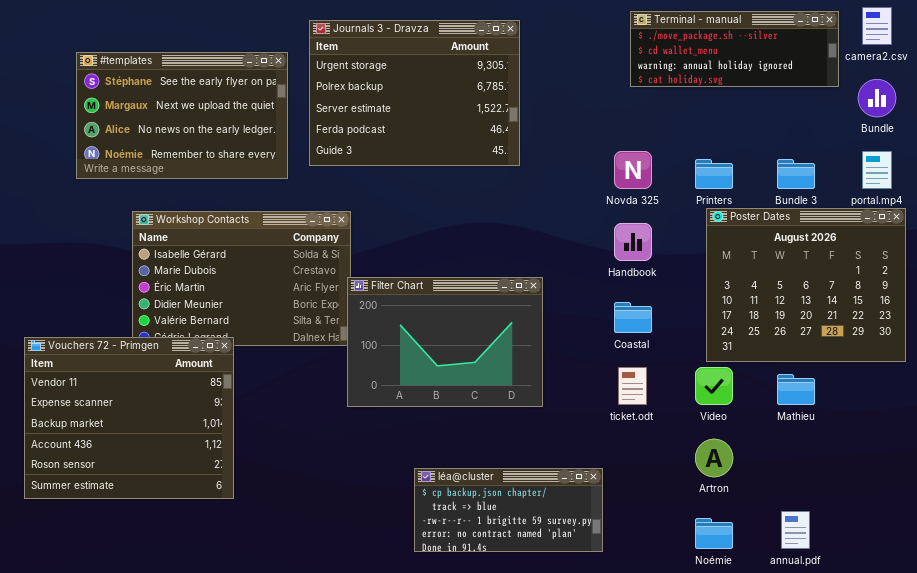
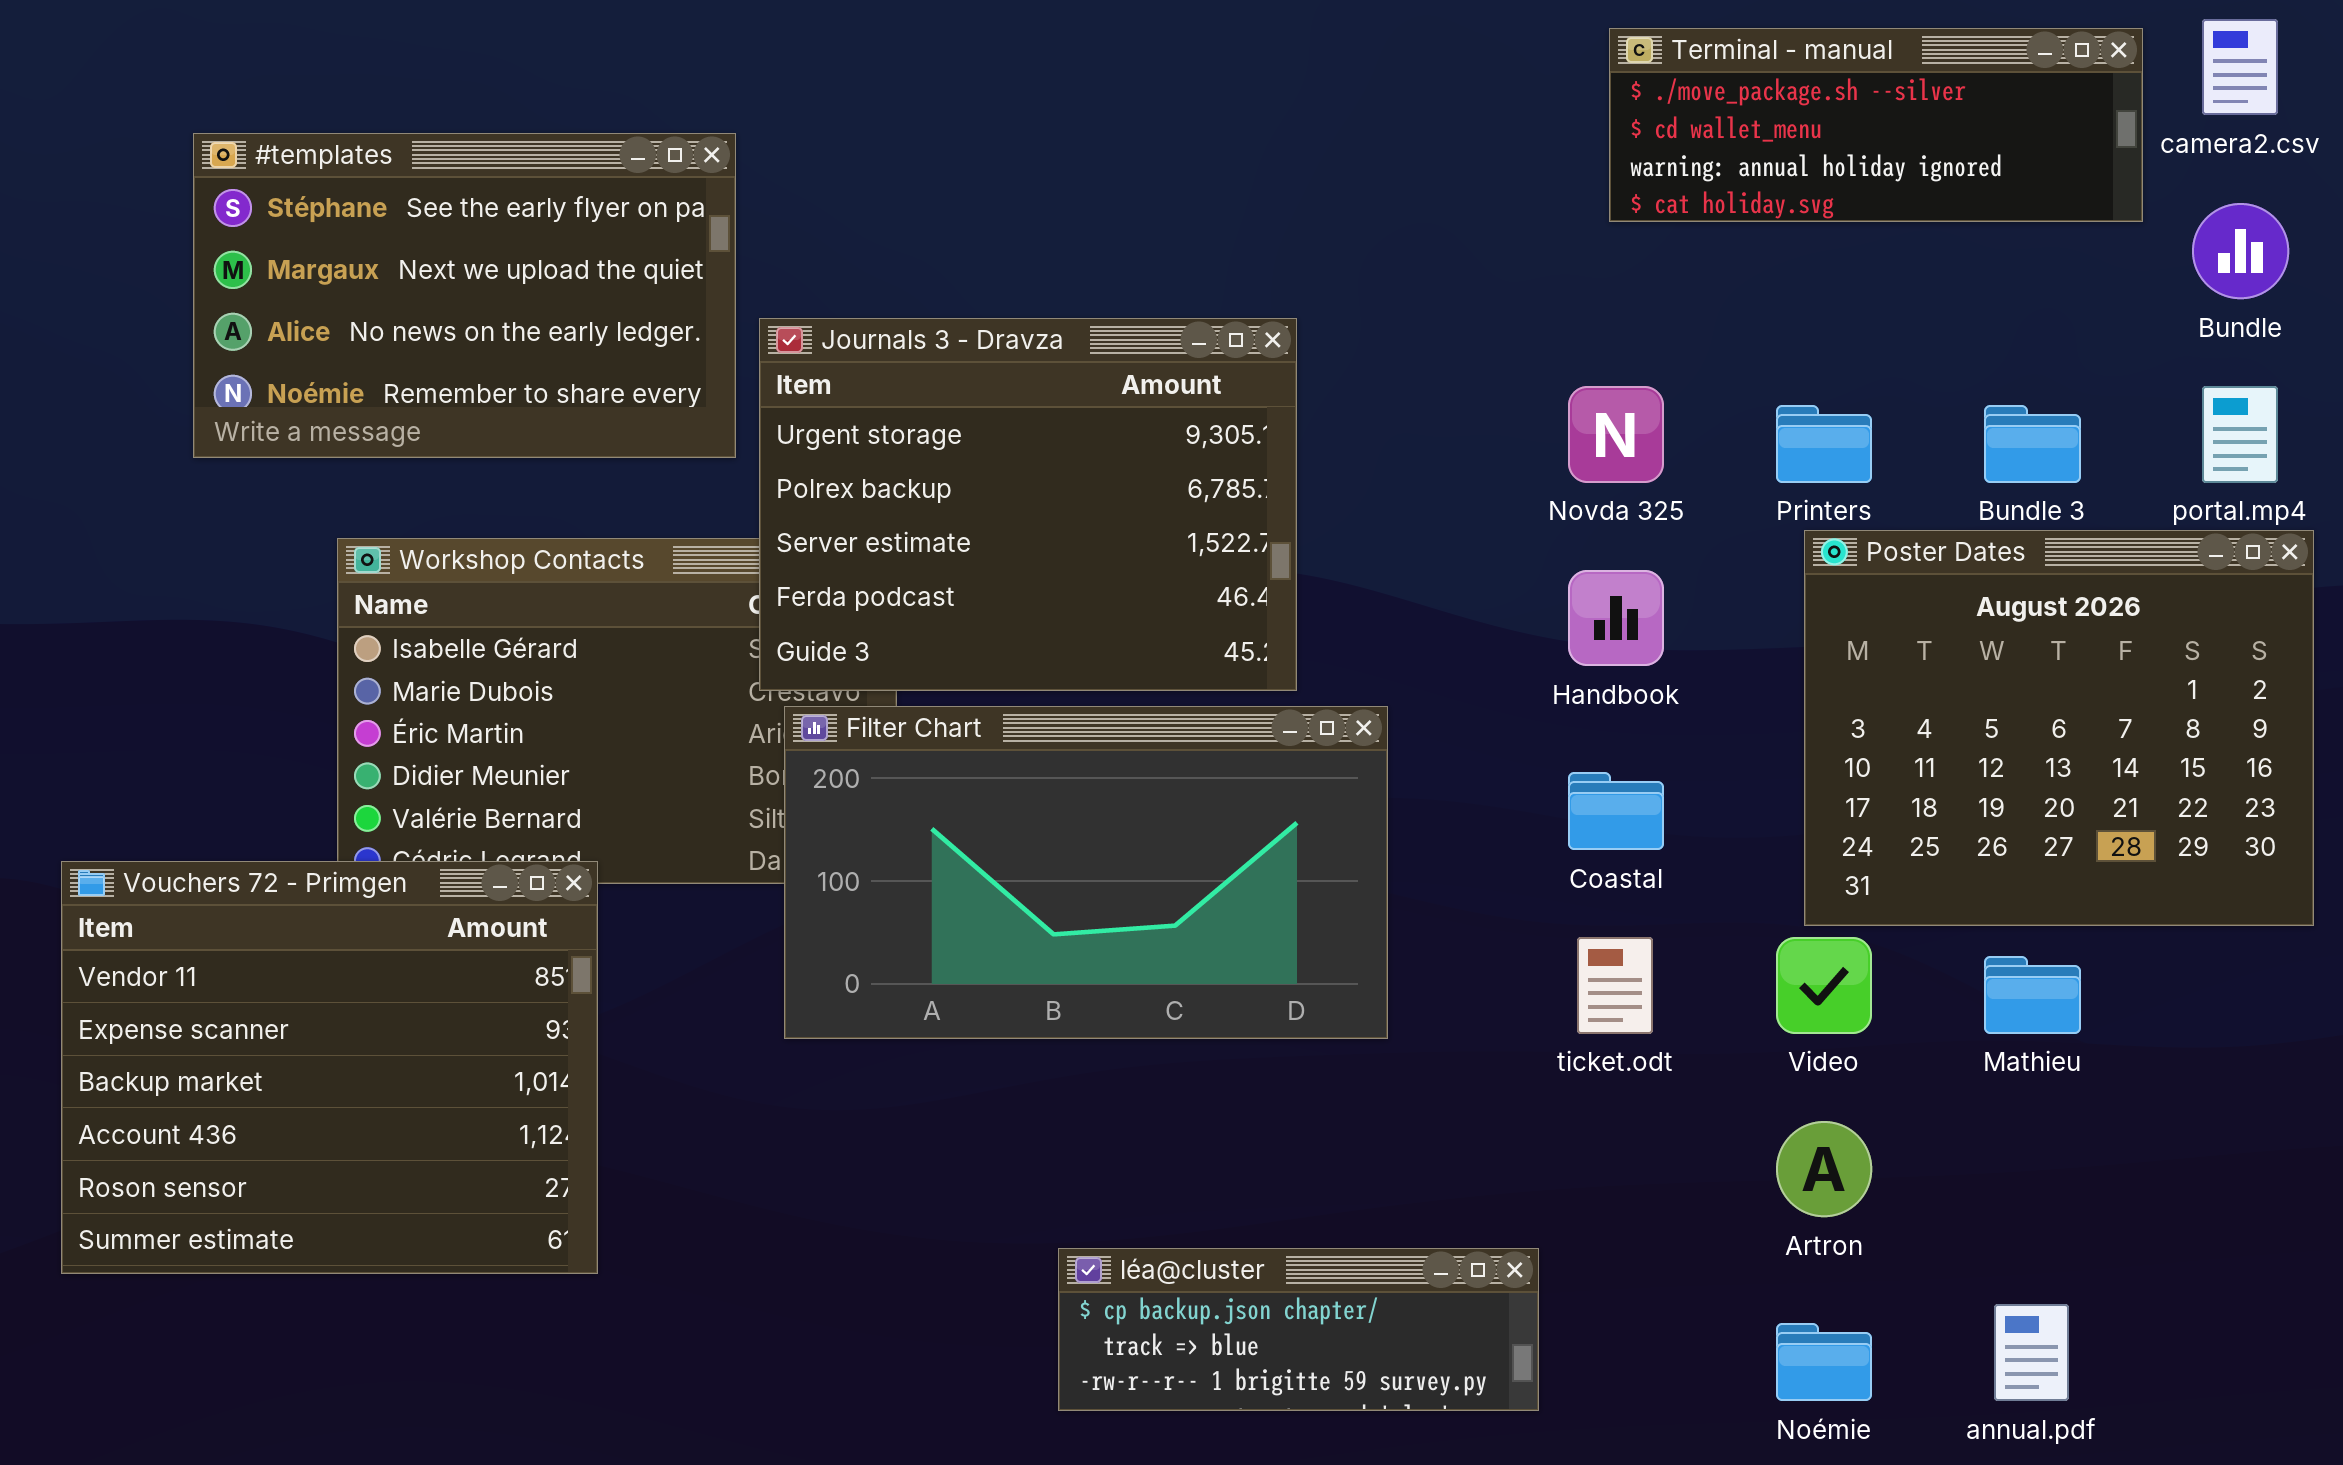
Journals 3 - Dravza: [309,20,520,166] -> [759,318,1297,691], moved
Filter Chart: [347,277,543,407] -> [784,706,1388,1039], resized
léa@cluster: [414,468,603,552] -> [1058,1248,1539,1411], resized

